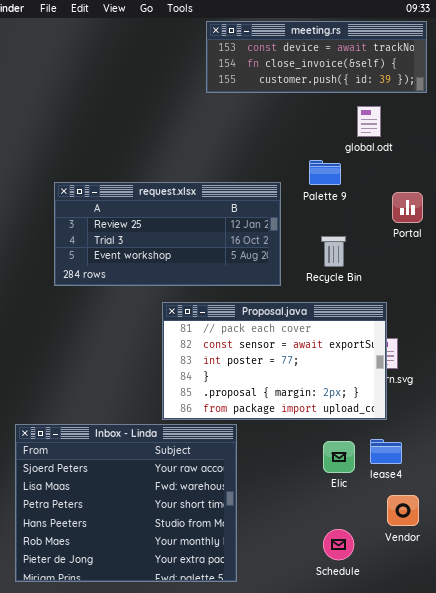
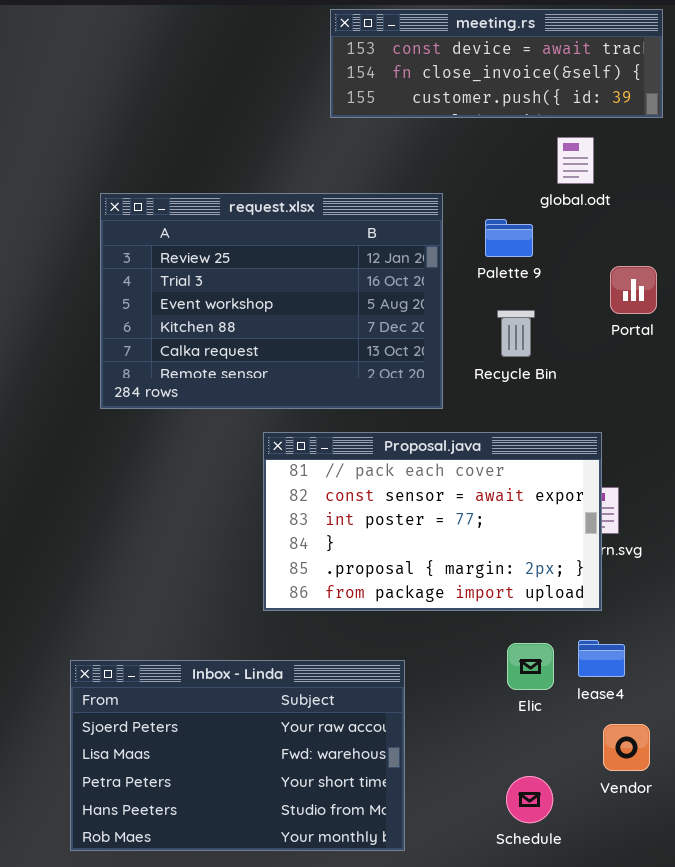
request.xlsx: [54,182,281,286] -> [100,193,443,409], resized
Recycle Bin: [321,236,346,267] -> [497,310,535,357], moved
Inbox - Linda: [15,424,237,582] -> [70,660,405,851], moved, resized

